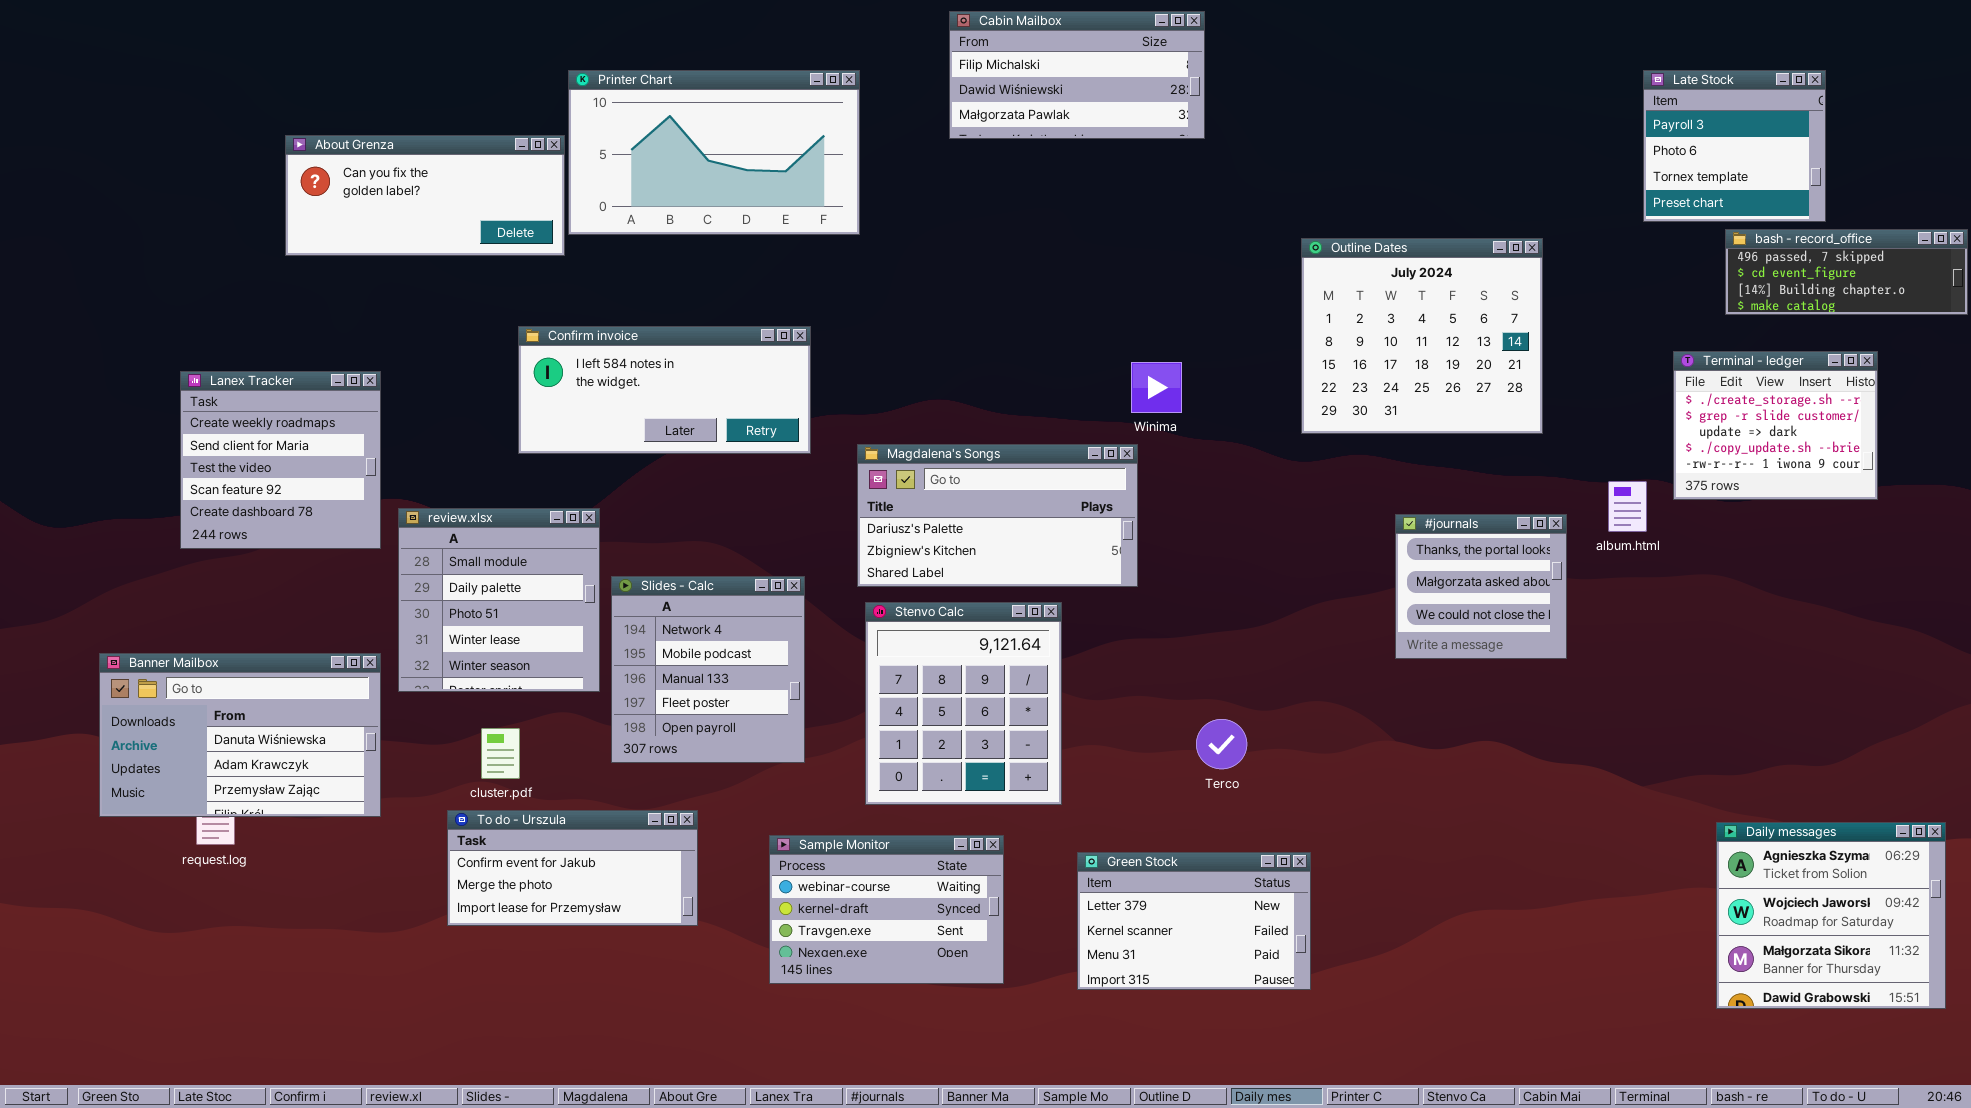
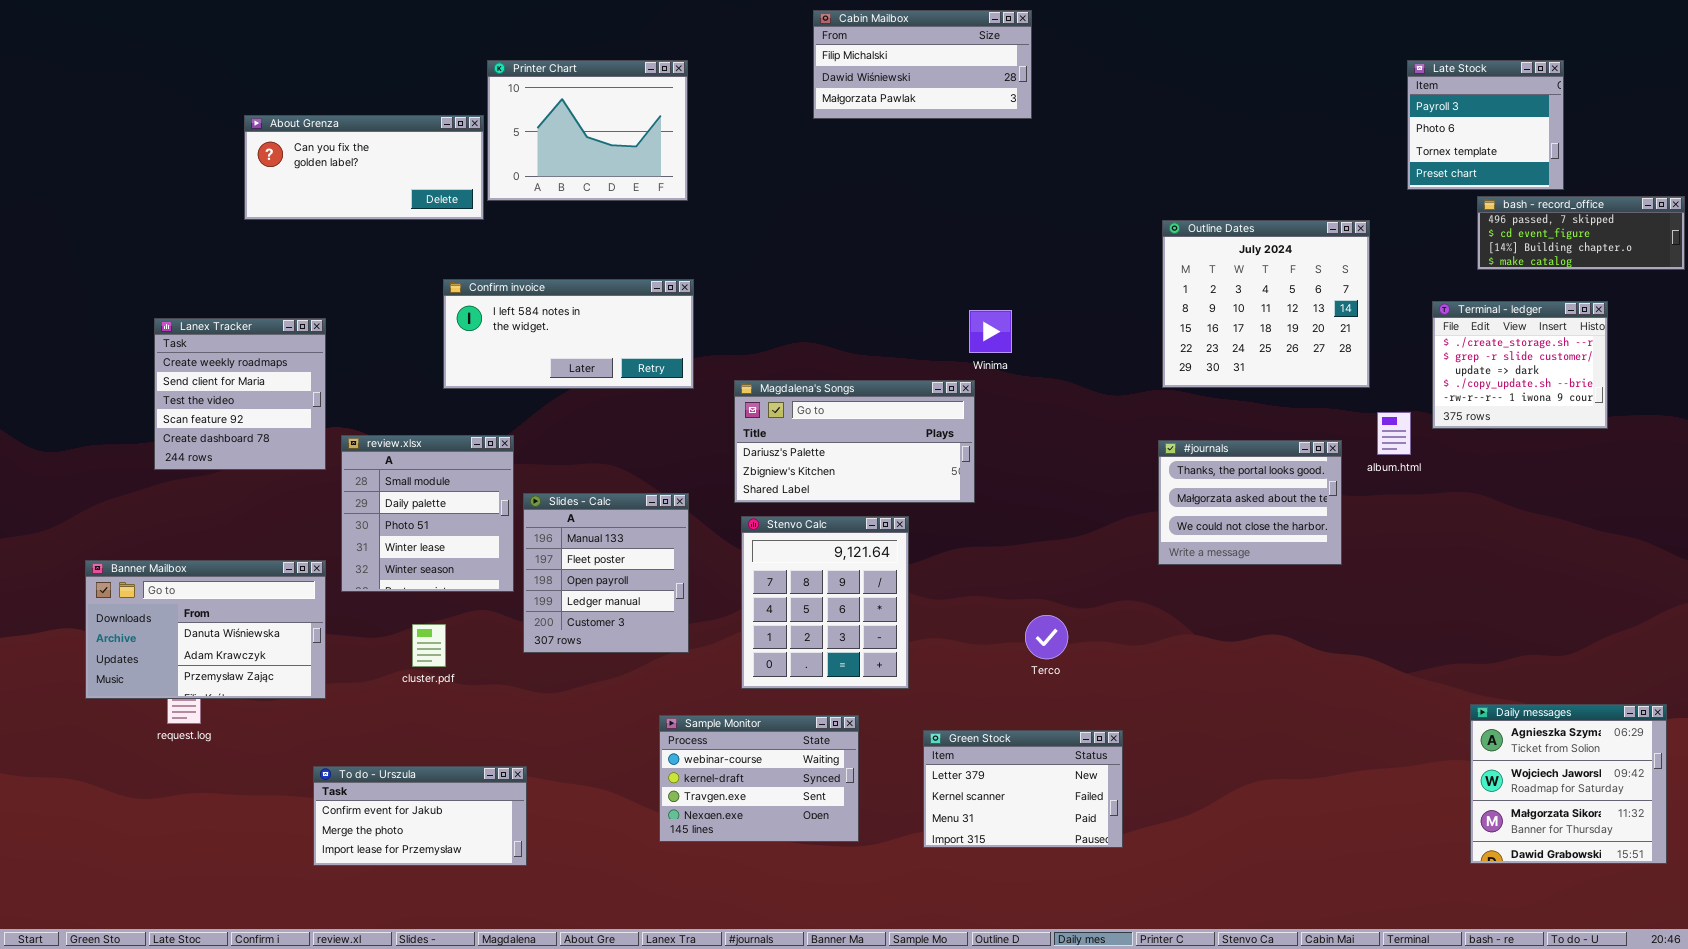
Printer Chart: [568,70,860,235] -> [487,60,688,201], resized
Outline Dates: [1301,238,1543,434] -> [1162,220,1370,388], moved
#journals: [1395,514,1567,659] -> [1158,440,1342,565], resized
Slides - Calc: [611,576,805,763] -> [523,493,689,653], scrolled down 2 rows
To do - Urszula: [447,810,698,926] -> [313,766,527,866], moved

